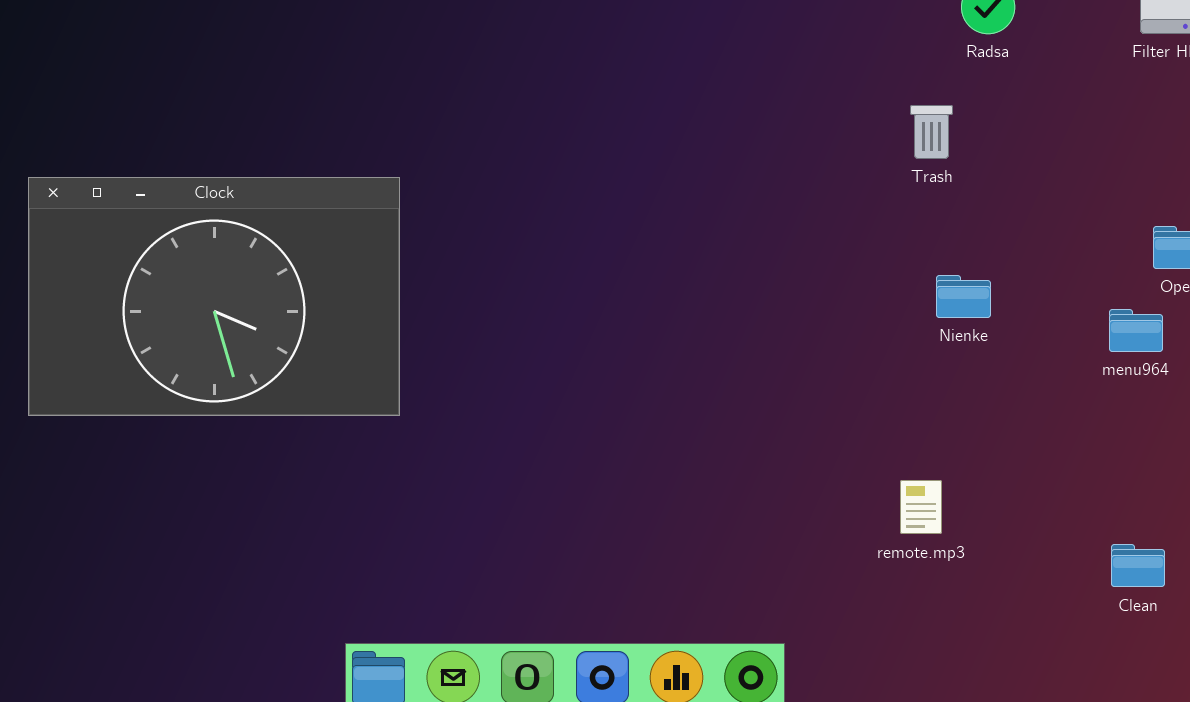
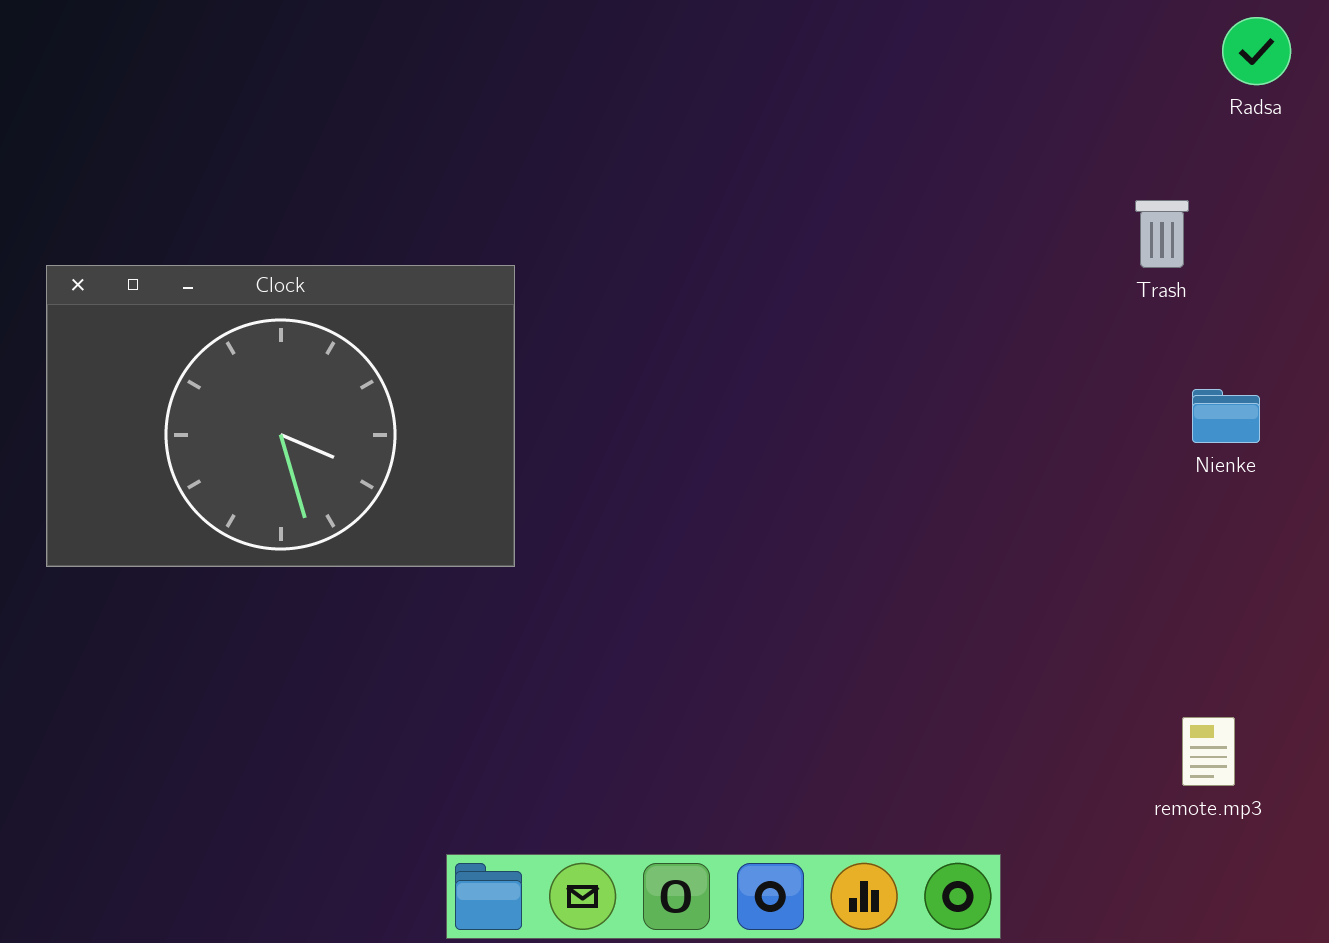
Trash: [910,105,953,159] -> [1135,200,1189,268], moved
remote.mp3: [900,480,942,534] -> [1182,717,1235,786], moved

